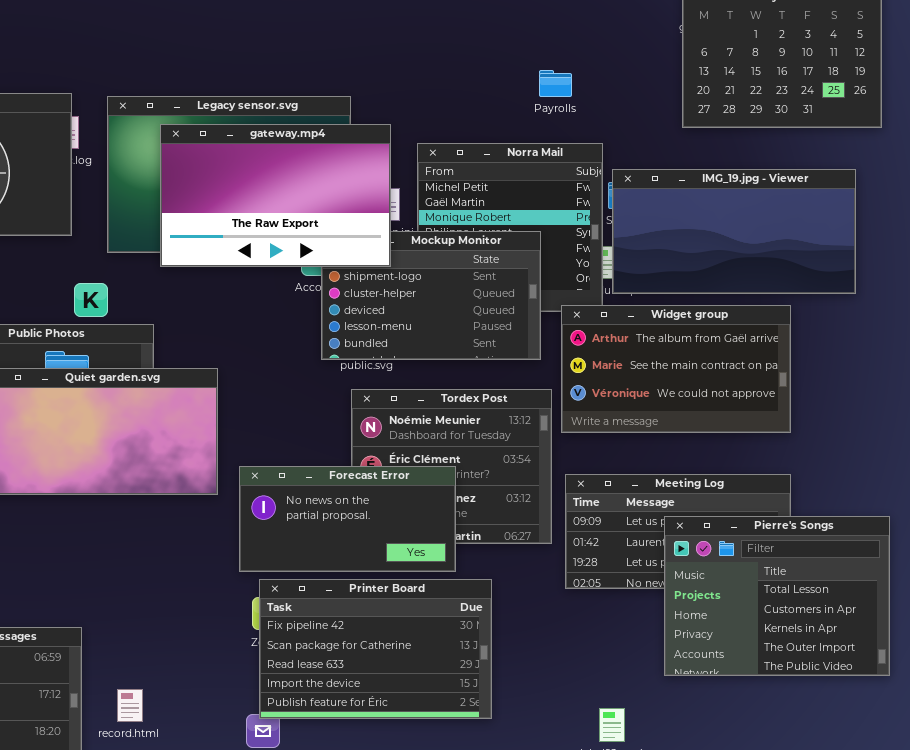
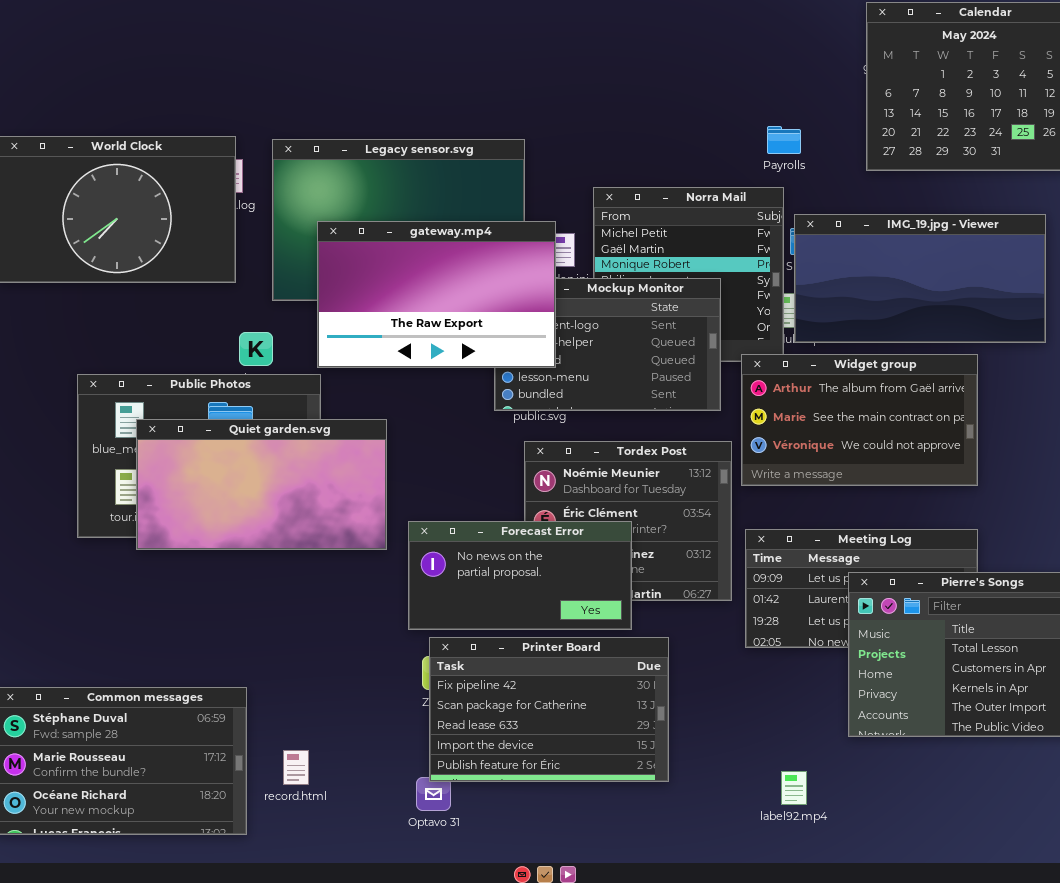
Payrolls: [539,70,572,97] -> [767,126,801,154], moved
gateway.mp4: [160,124,391,267] -> [317,221,556,368], moved

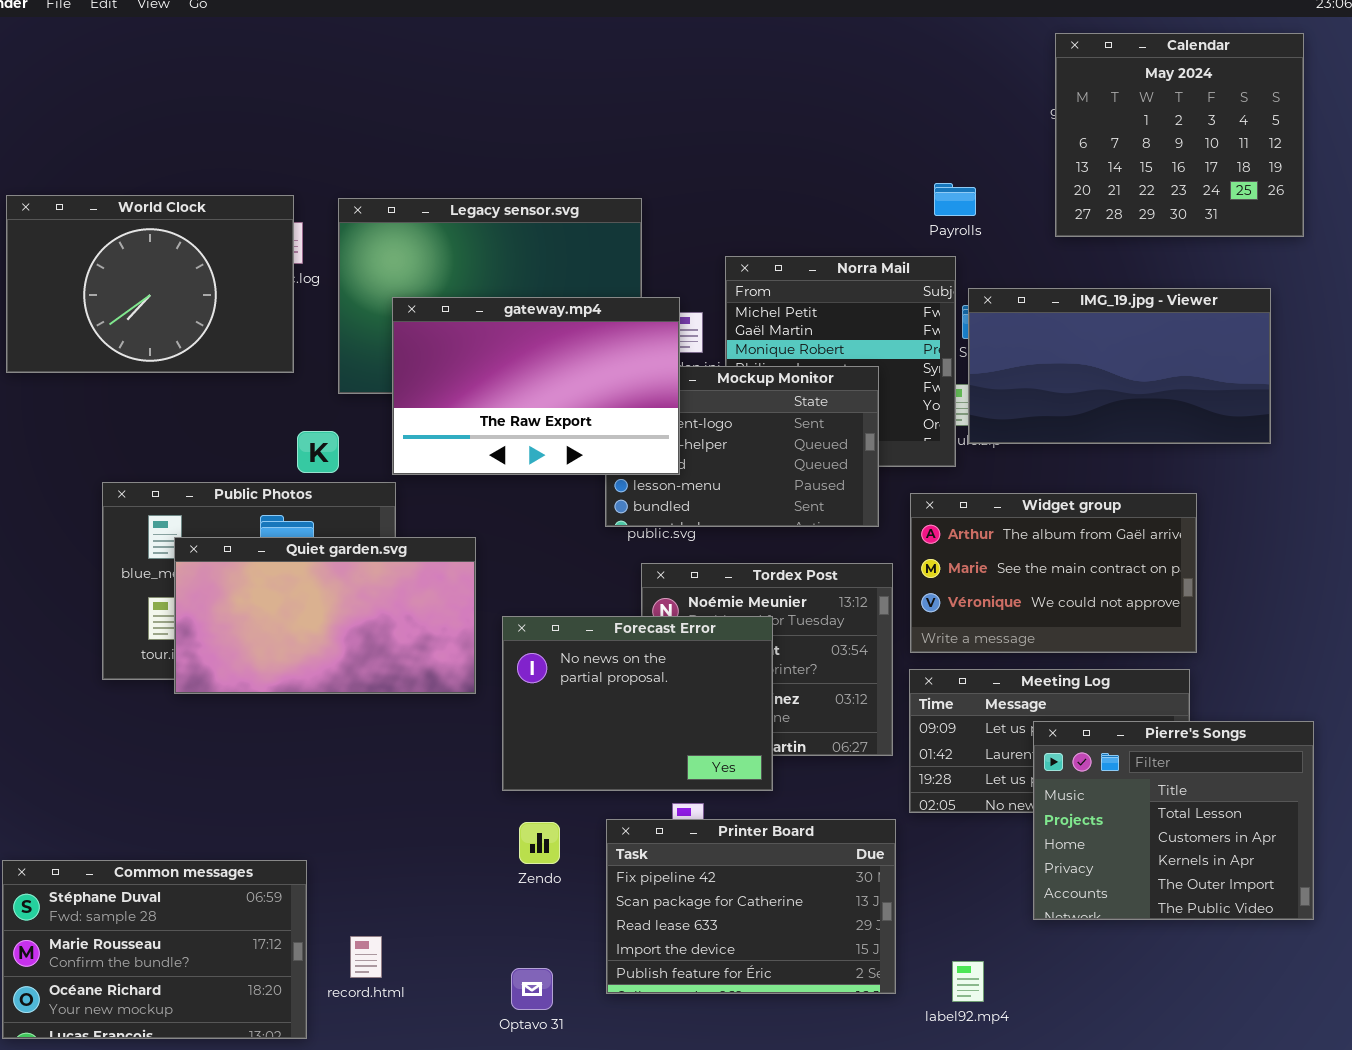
Widget group: [741,354,978,486] -> [910,493,1197,653], moved
Forecast Error: [408,521,632,630] -> [502,616,773,791], resized
Printer Board: [429,637,669,782] -> [606,819,896,994], moved

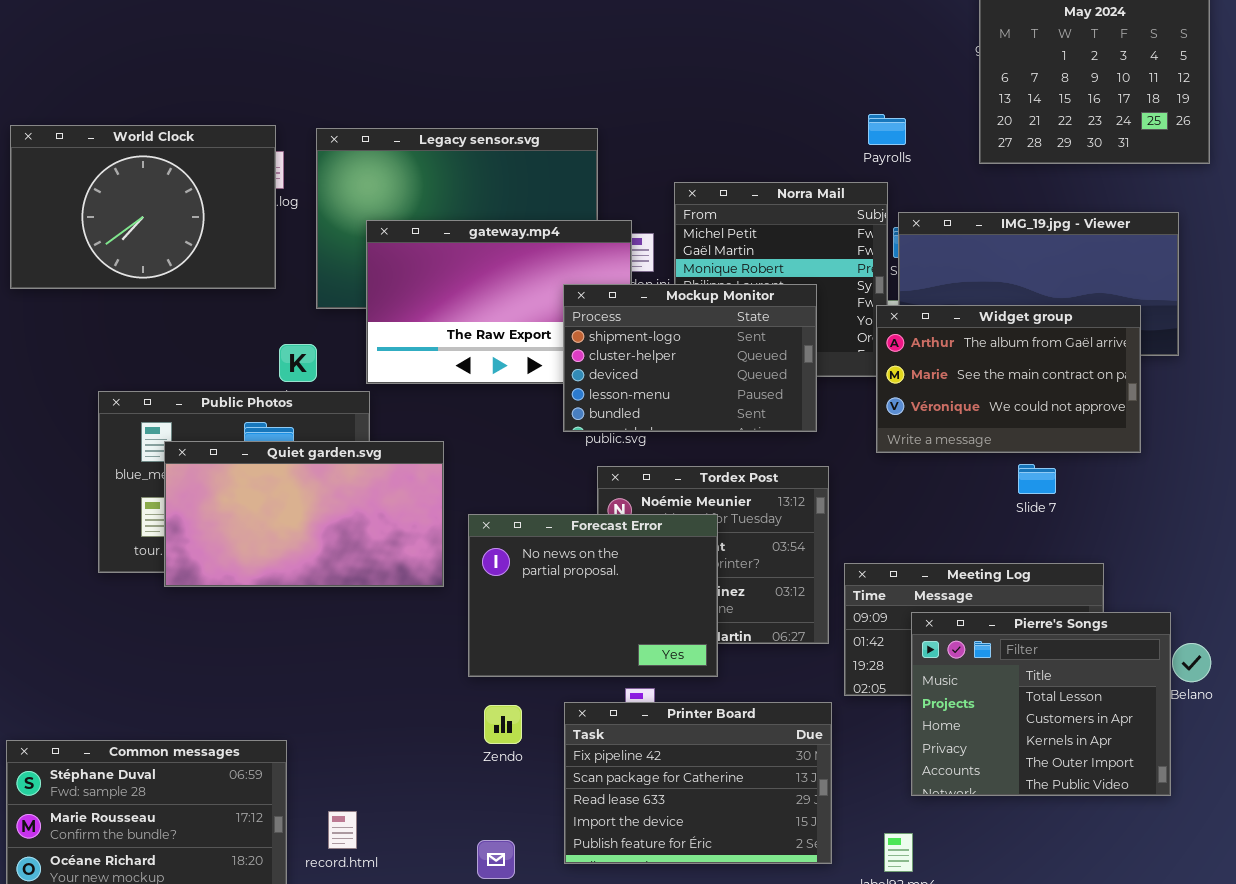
Mockup Monitor: [605,366,879,527] -> [563,284,817,432], raised
Widget group: [910,493,1197,653] -> [876,305,1141,453], moved
Pierre's Songs: [1033,721,1314,920] -> [911,612,1171,796], moved

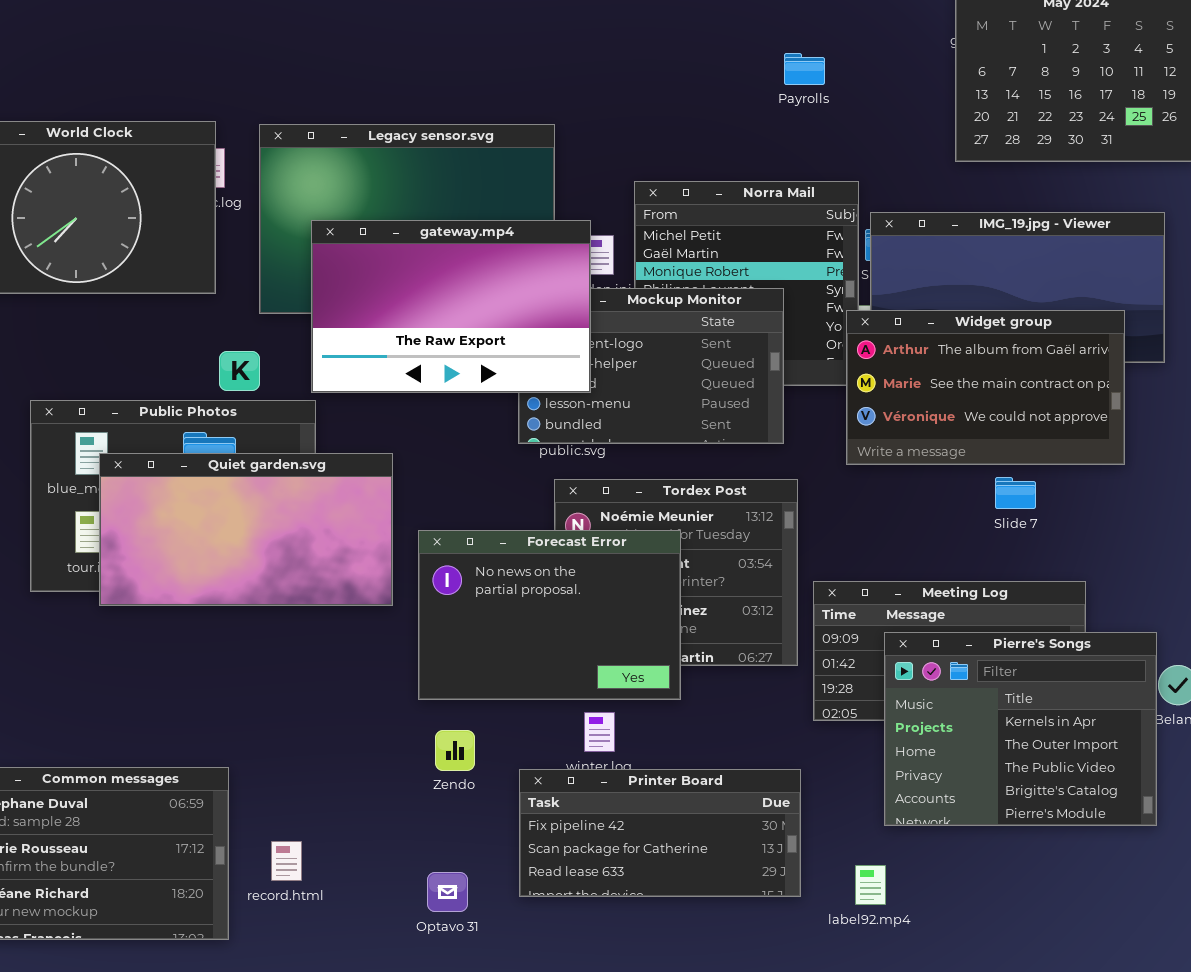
Payrolls: [868,114,906,145] -> [784,53,825,85], moved
gateway.mp4: [366,220,632,384] -> [311,220,591,393], raised
Pierre's Songs: [911,612,1171,796] -> [884,632,1157,826], scrolled down 2 rows
Printer Board: [564,702,832,864] -> [519,769,801,897], resized

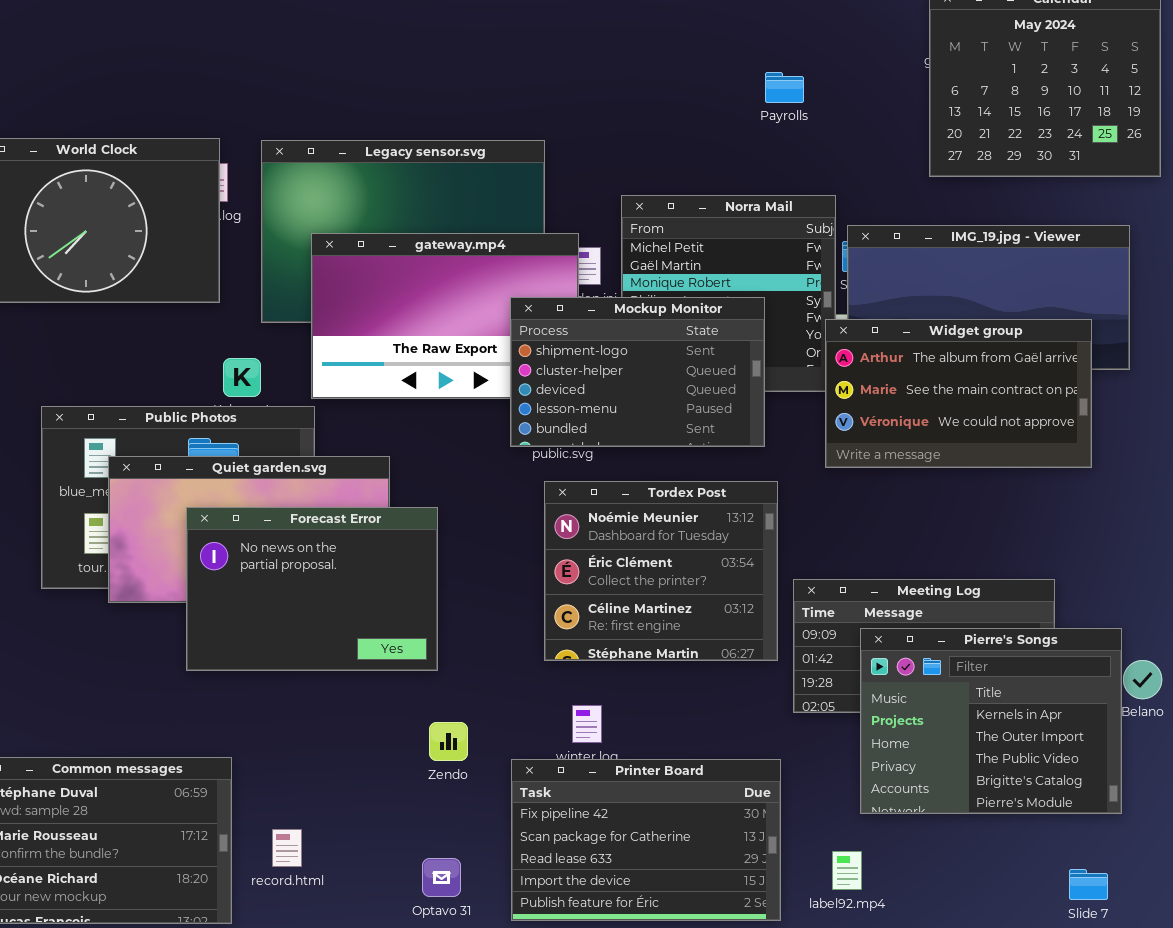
Mockup Monitor: [518,288,784,444] -> [510,297,765,447], raised
Slide 7: [995,477,1036,509] -> [1069,869,1108,900], moved
Forecast Error: [418,530,681,700] -> [186,507,438,671], moved
Printer Board: [519,769,801,897] -> [511,759,781,921], resized

